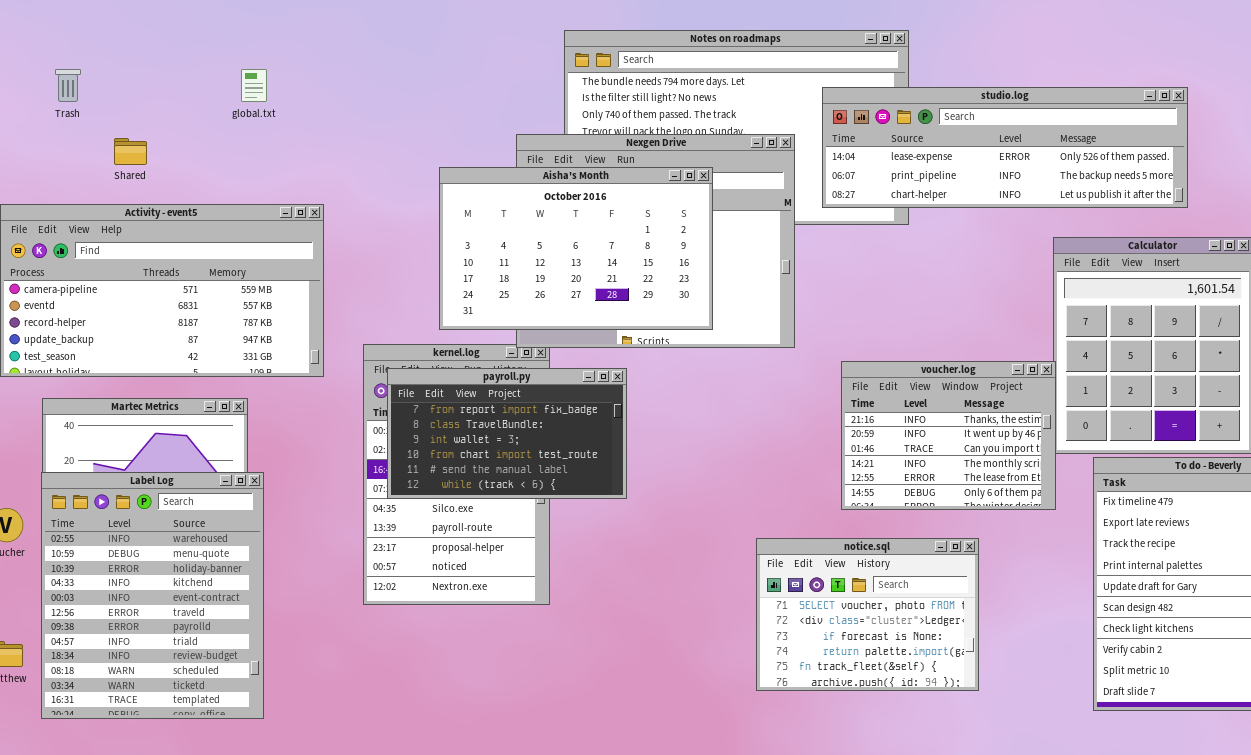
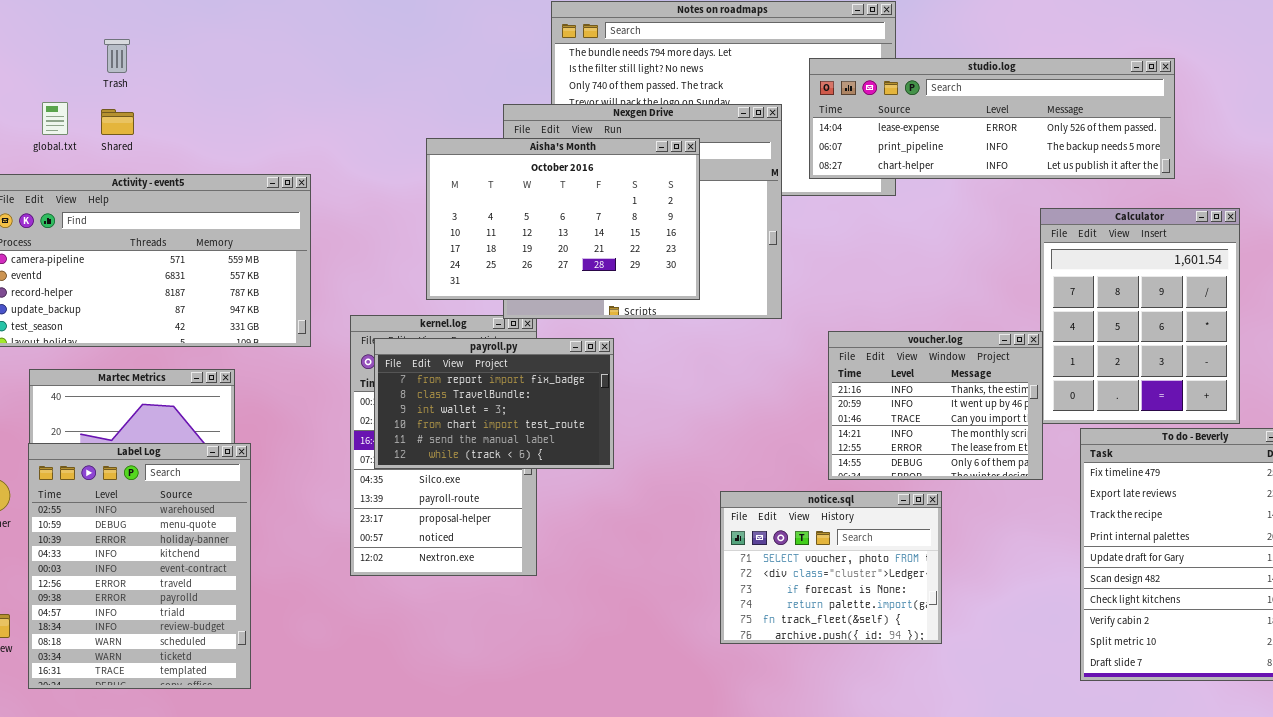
Trash: [55,69,81,102] -> [104,39,130,73], moved
global.txt: [241,69,267,102] -> [42,102,68,135], moved
notice.sql: [756,538,979,691] -> [720,491,942,644], moved

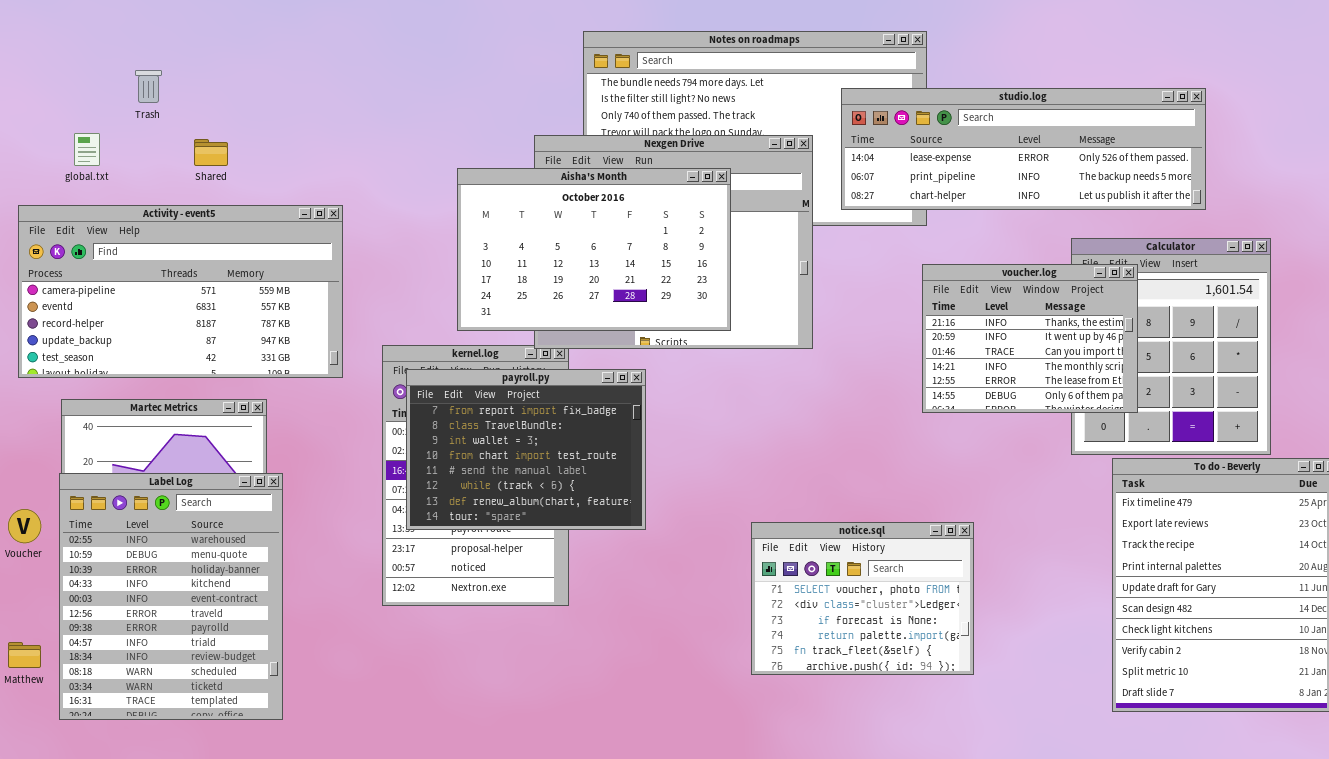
Shared: [101,109,134,135] -> [194,139,228,166], moved
voucher.log: [828,331,1043,480] -> [922,264,1138,413], moved
payroll.py: [374,338,614,469] -> [406,369,646,530], resized

